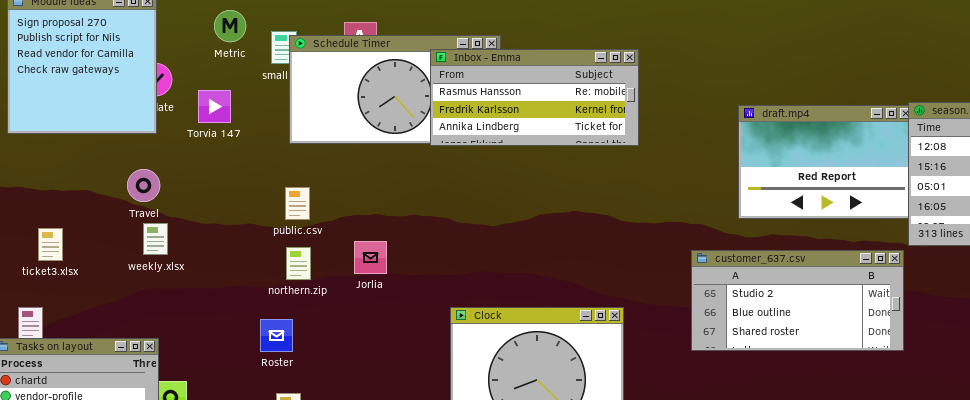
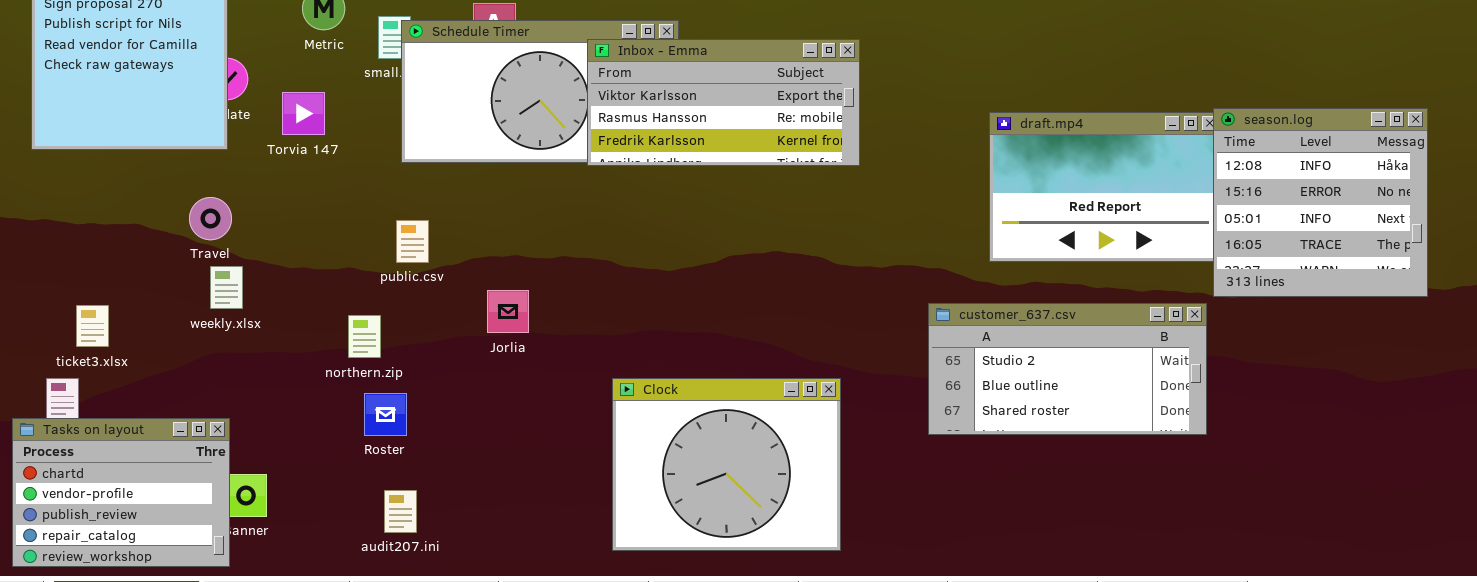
Inbox - Emma: [430,49,639,146] -> [587,39,860,166], scrolled up 1 row
ticket3.xlsx: [38,228,63,261] -> [76,305,109,347], moved
northern.zip: [286,247,311,280] -> [348,315,381,358], moved

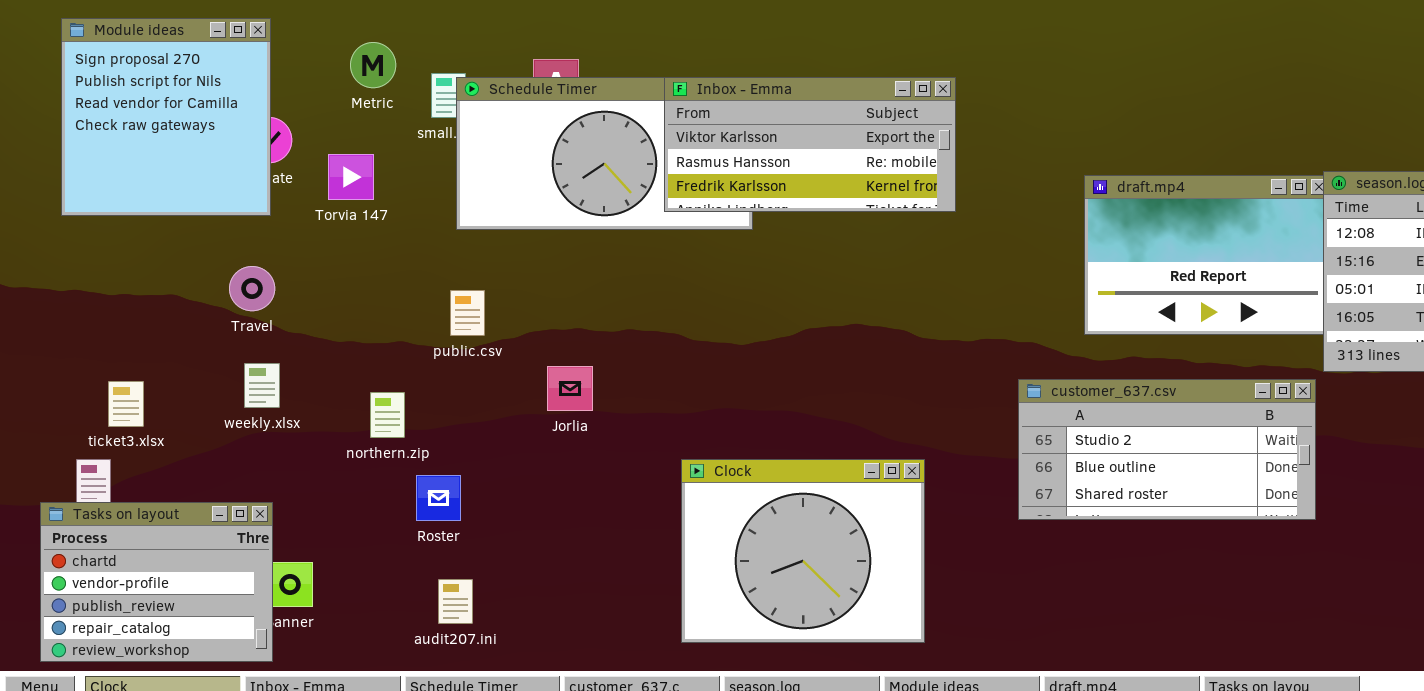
Inbox - Emma: [587,39,860,166] -> [664,77,956,212], moved
weekly.xlsx: [210,266,243,309] -> [244,363,280,408], moved
northern.zip: [348,315,381,358] -> [370,392,405,438], moved

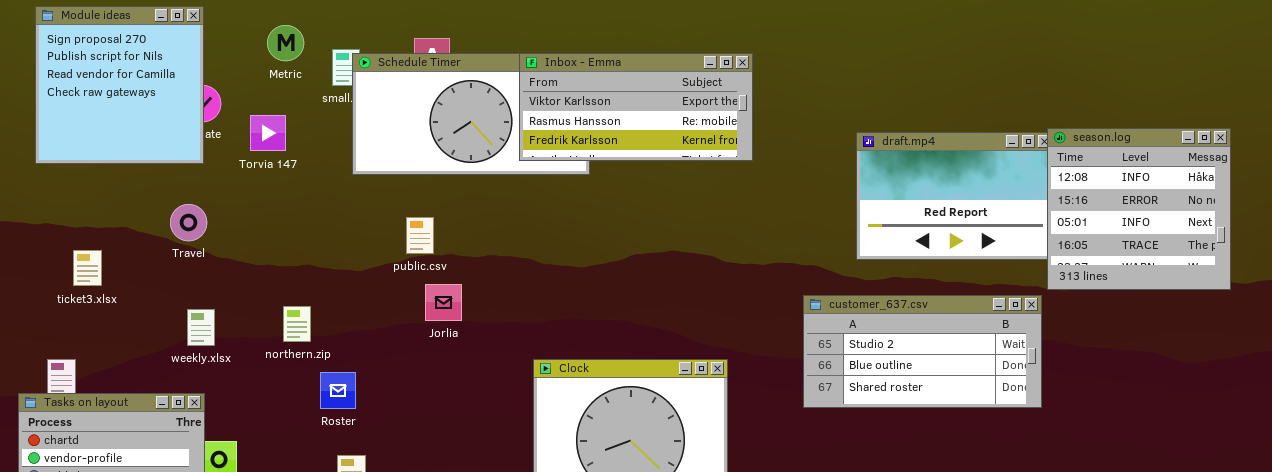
public.csv: [450,290,485,336] -> [406,217,434,254], moved
weekly.xlsx: [244,363,280,408] -> [187,309,215,346], moved
ticket3.xlsx: [108,381,144,427] -> [73,250,102,286], moved

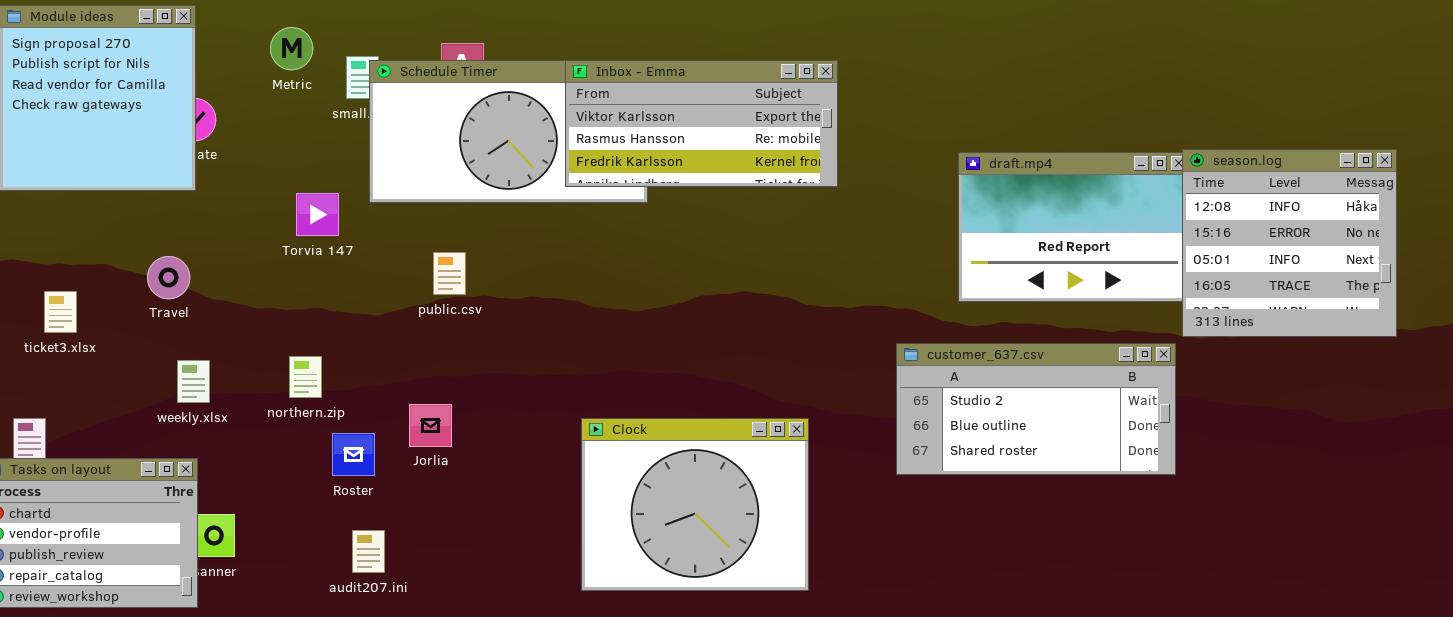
Torvia 147: [250,115,286,151] -> [296,193,339,236], moved
Travel: [170,204,207,241] -> [147,256,190,299], moved
Jorlia: [425,284,462,321] -> [409,404,452,447], moved

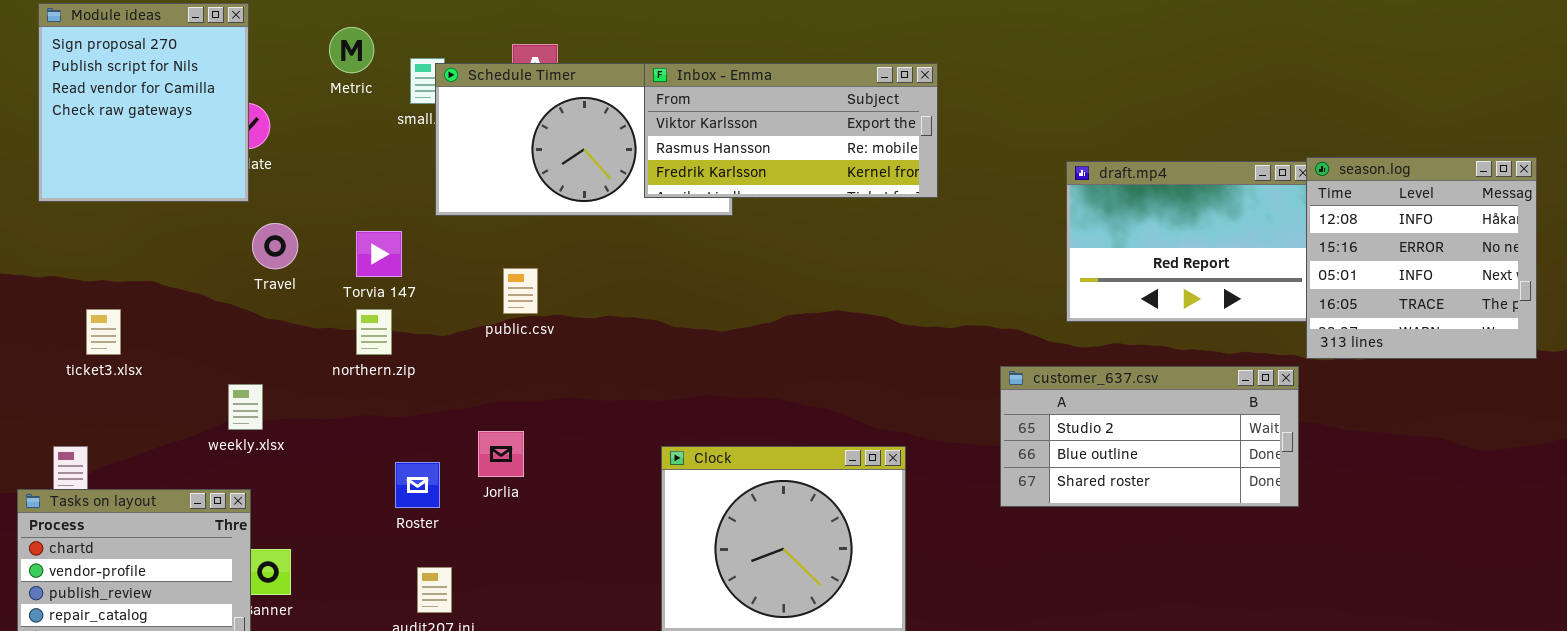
Torvia 147: [296,193,339,236] -> [356,231,402,277], moved
Travel: [147,256,190,299] -> [252,223,298,269], moved
northern.zip: [289,356,322,398] -> [356,309,392,355], moved

